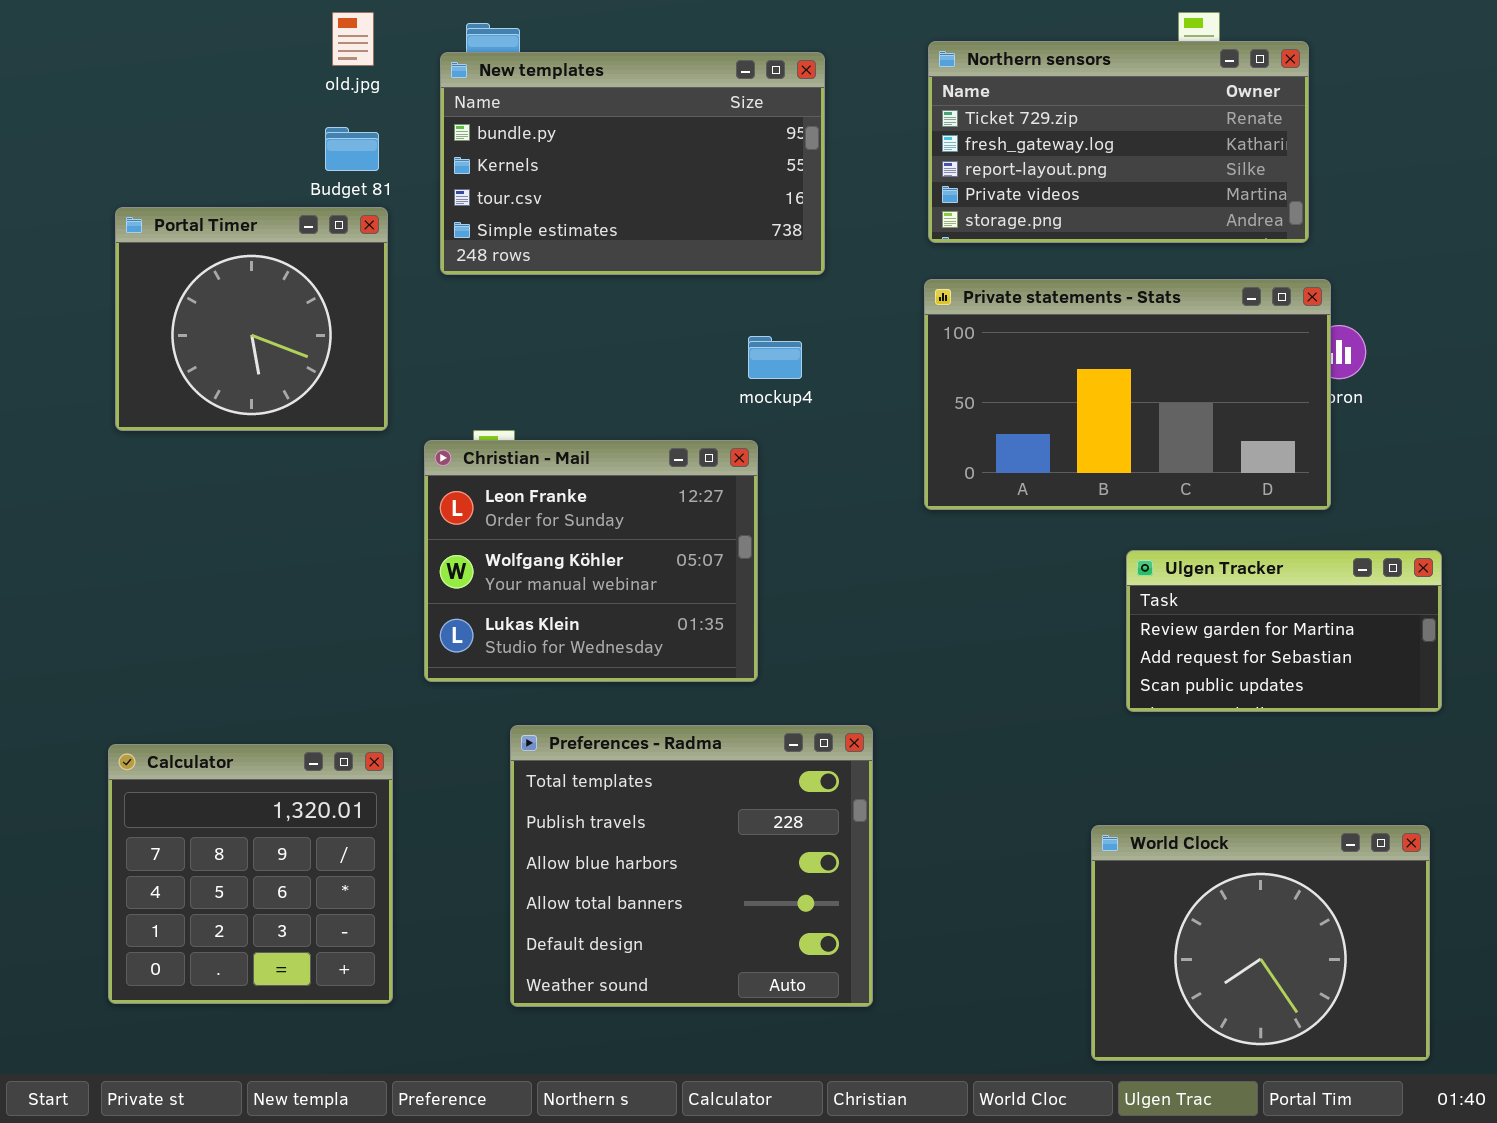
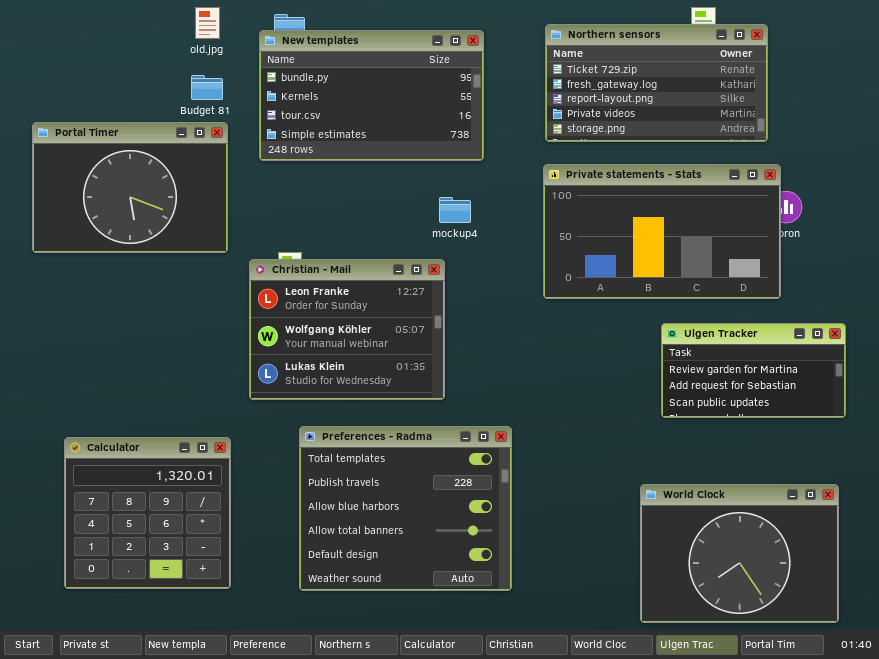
Portal Timer: [115,207,388,431] -> [32,122,228,253], resized

